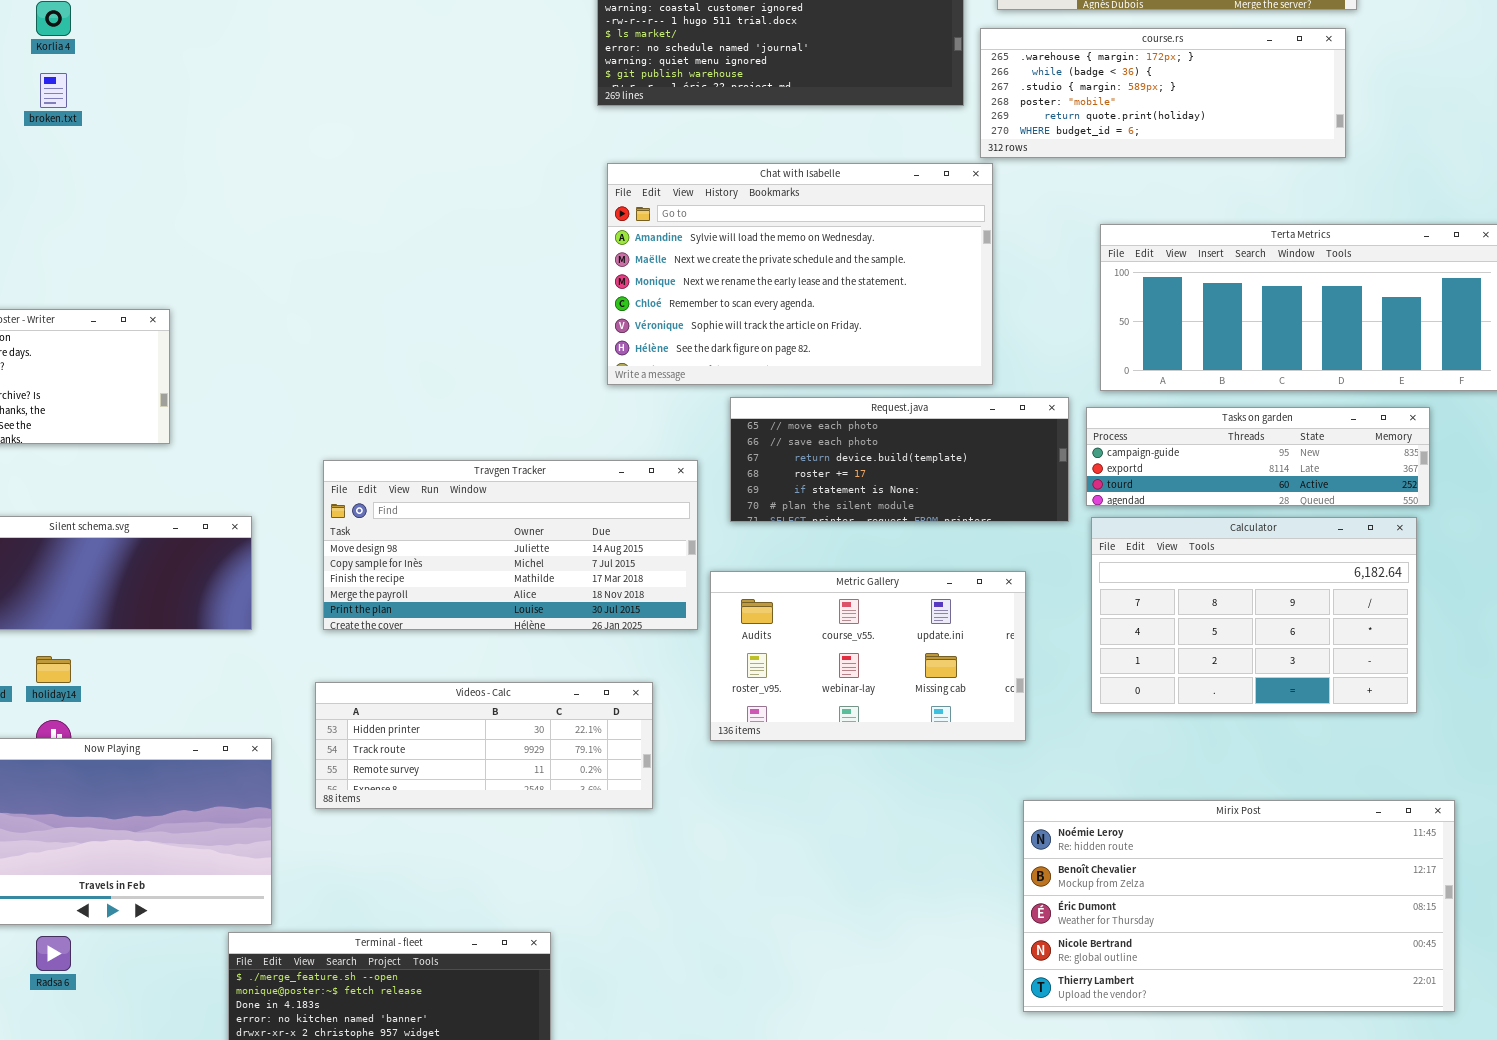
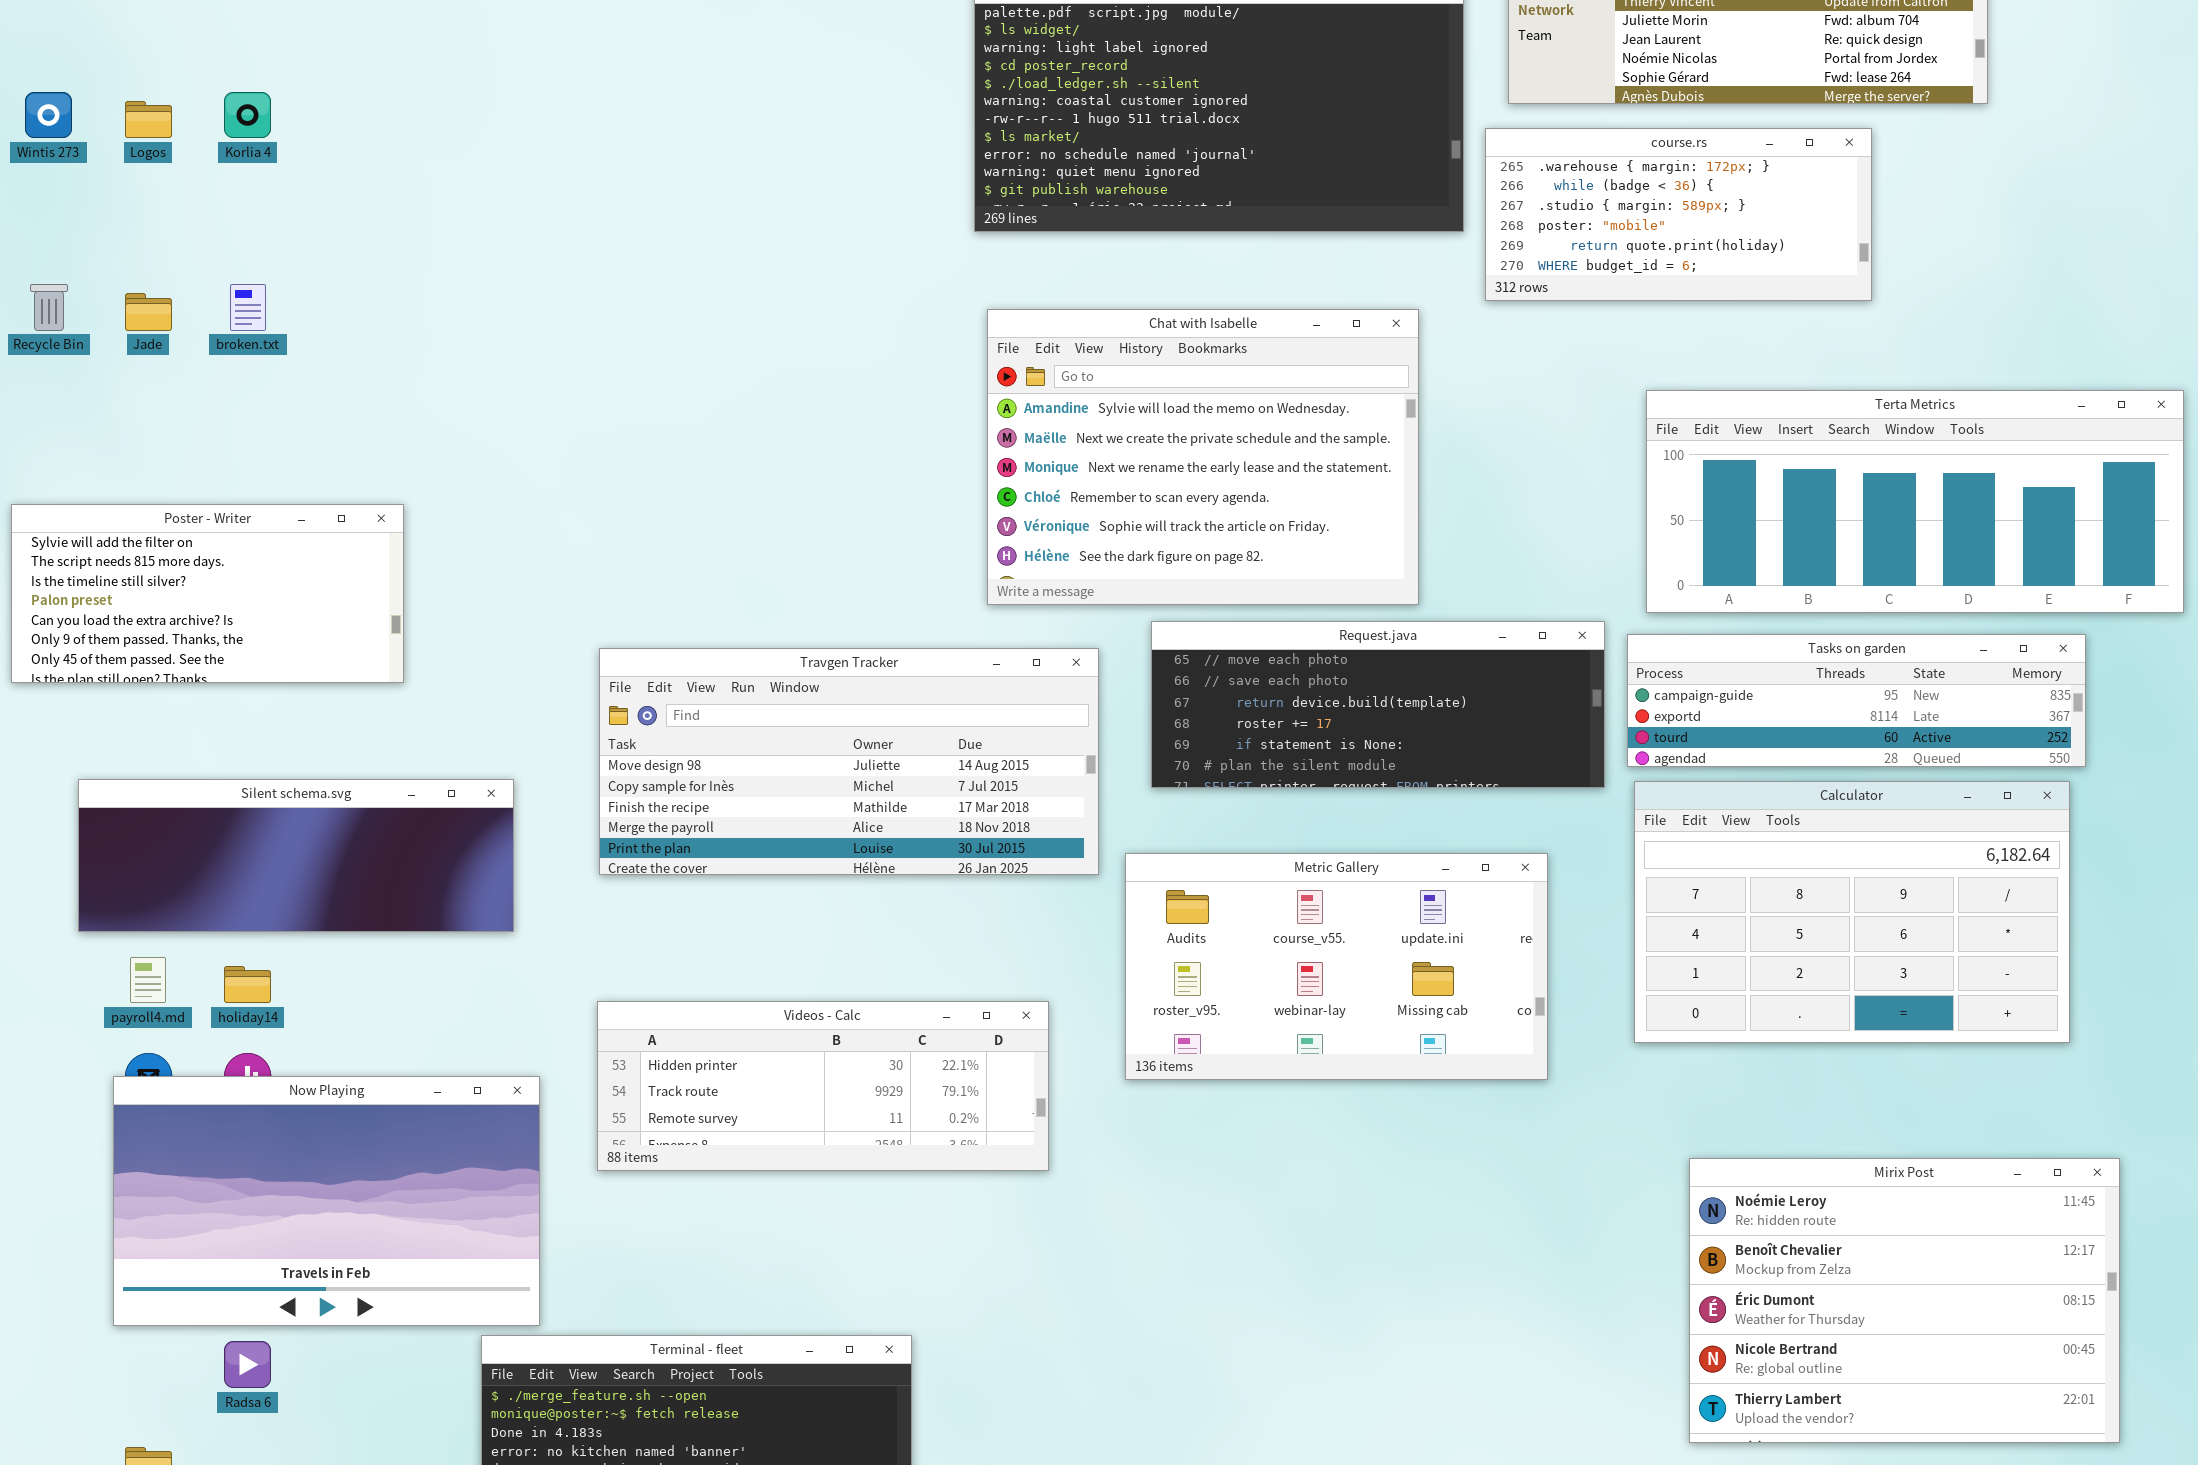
course.rs: [980,28,1346,158] -> [1485,128,1872,301], resized
broken.txt: [40,73,67,108] -> [230,284,266,331], moved
Chat with Isabelle: [607,163,993,385] -> [987,309,1419,605], resized
Travgen Tracker: [323,460,698,630] -> [599,648,1099,875], moved
Mirix Post: [1023,800,1455,1012] -> [1689,1158,2120,1443], resized

